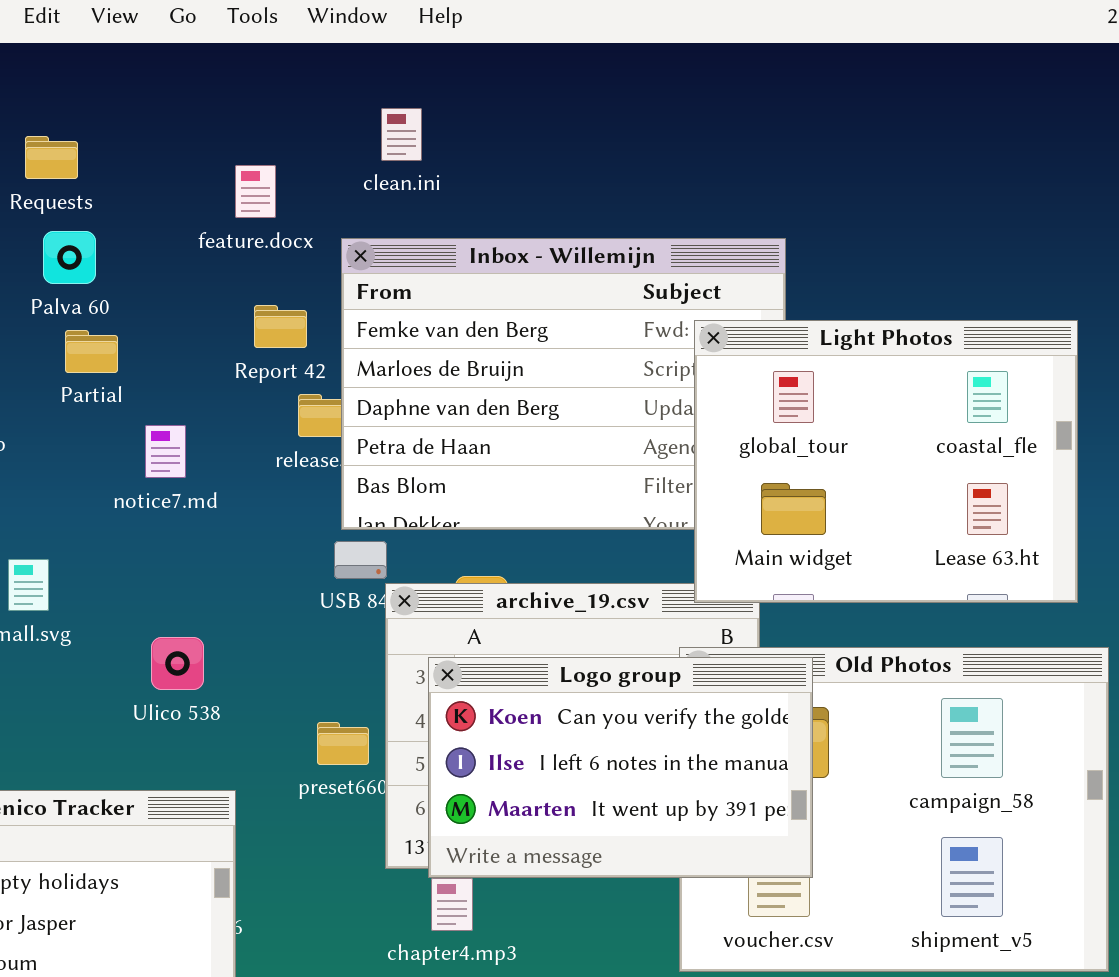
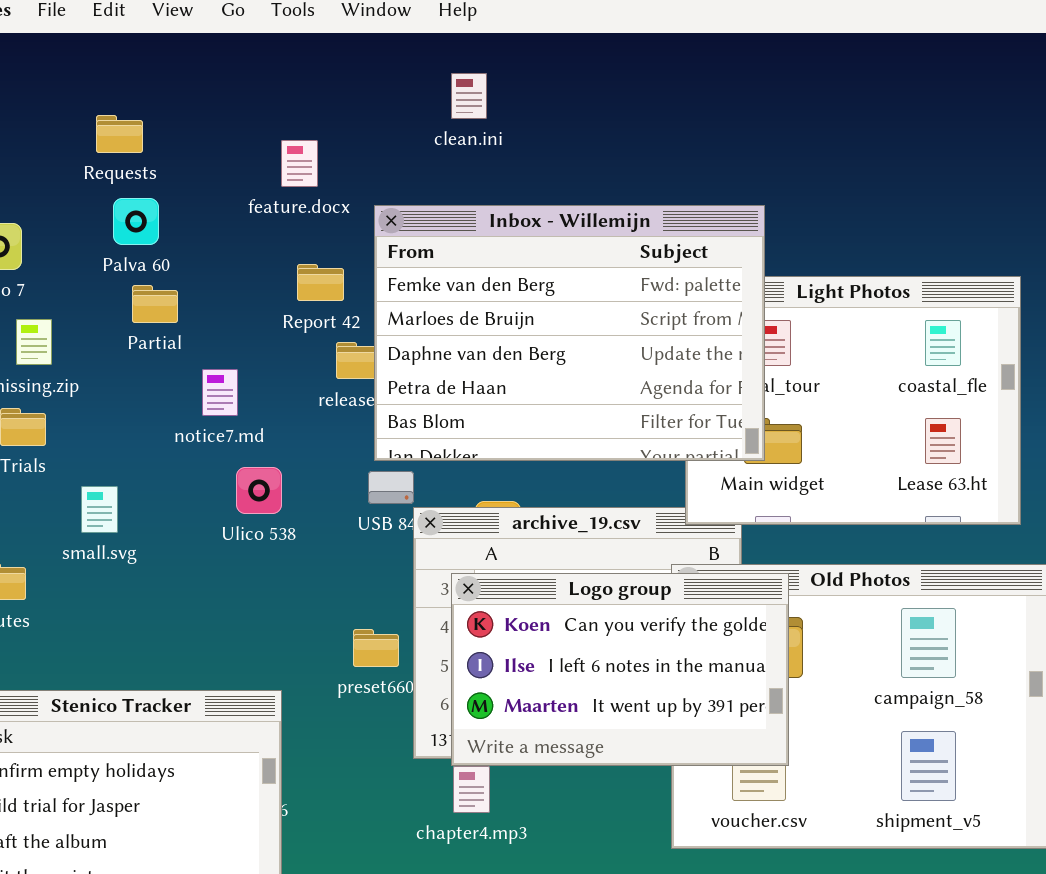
clean.ini: [381,108,422,161] -> [451,73,487,119], moved
Inbox - Willemijn: [341,238,786,530] -> [374,205,765,461], raised
Ulico 538: [151,637,204,690] -> [236,467,282,514], moved

